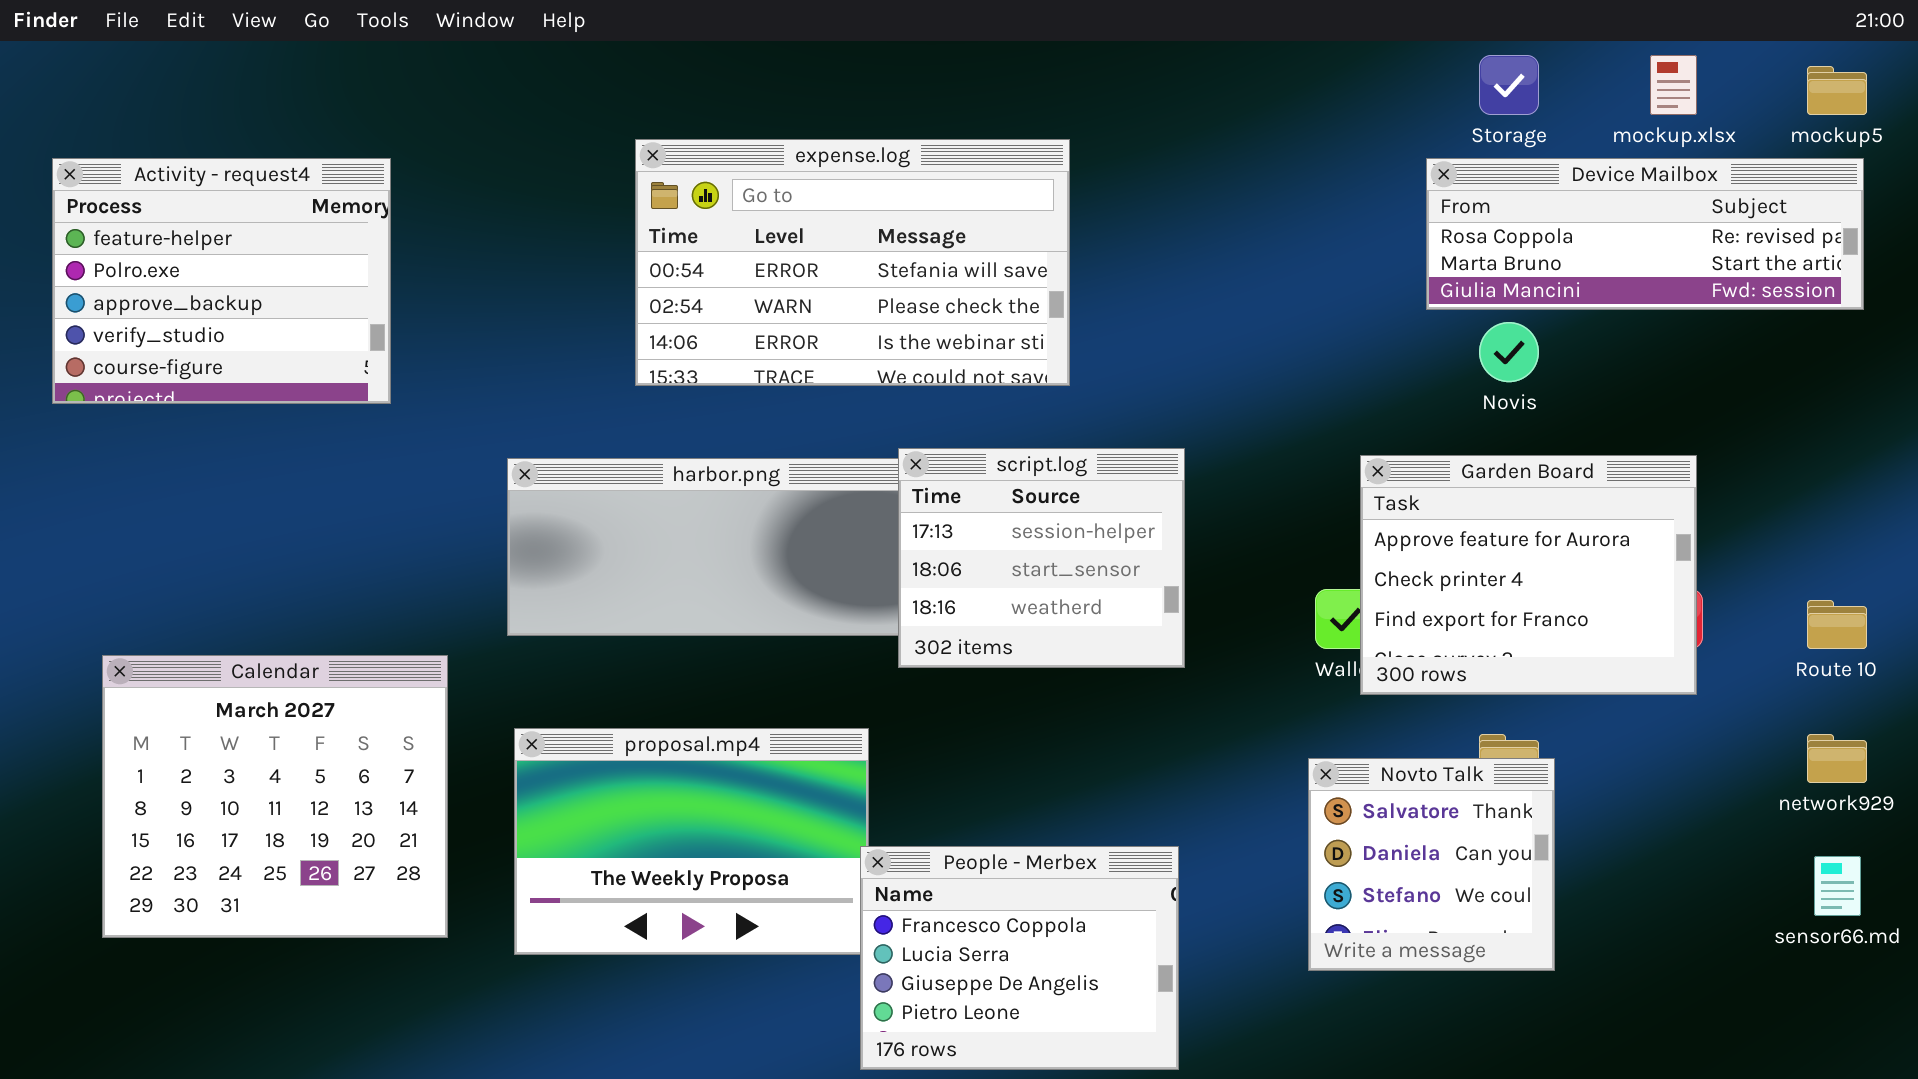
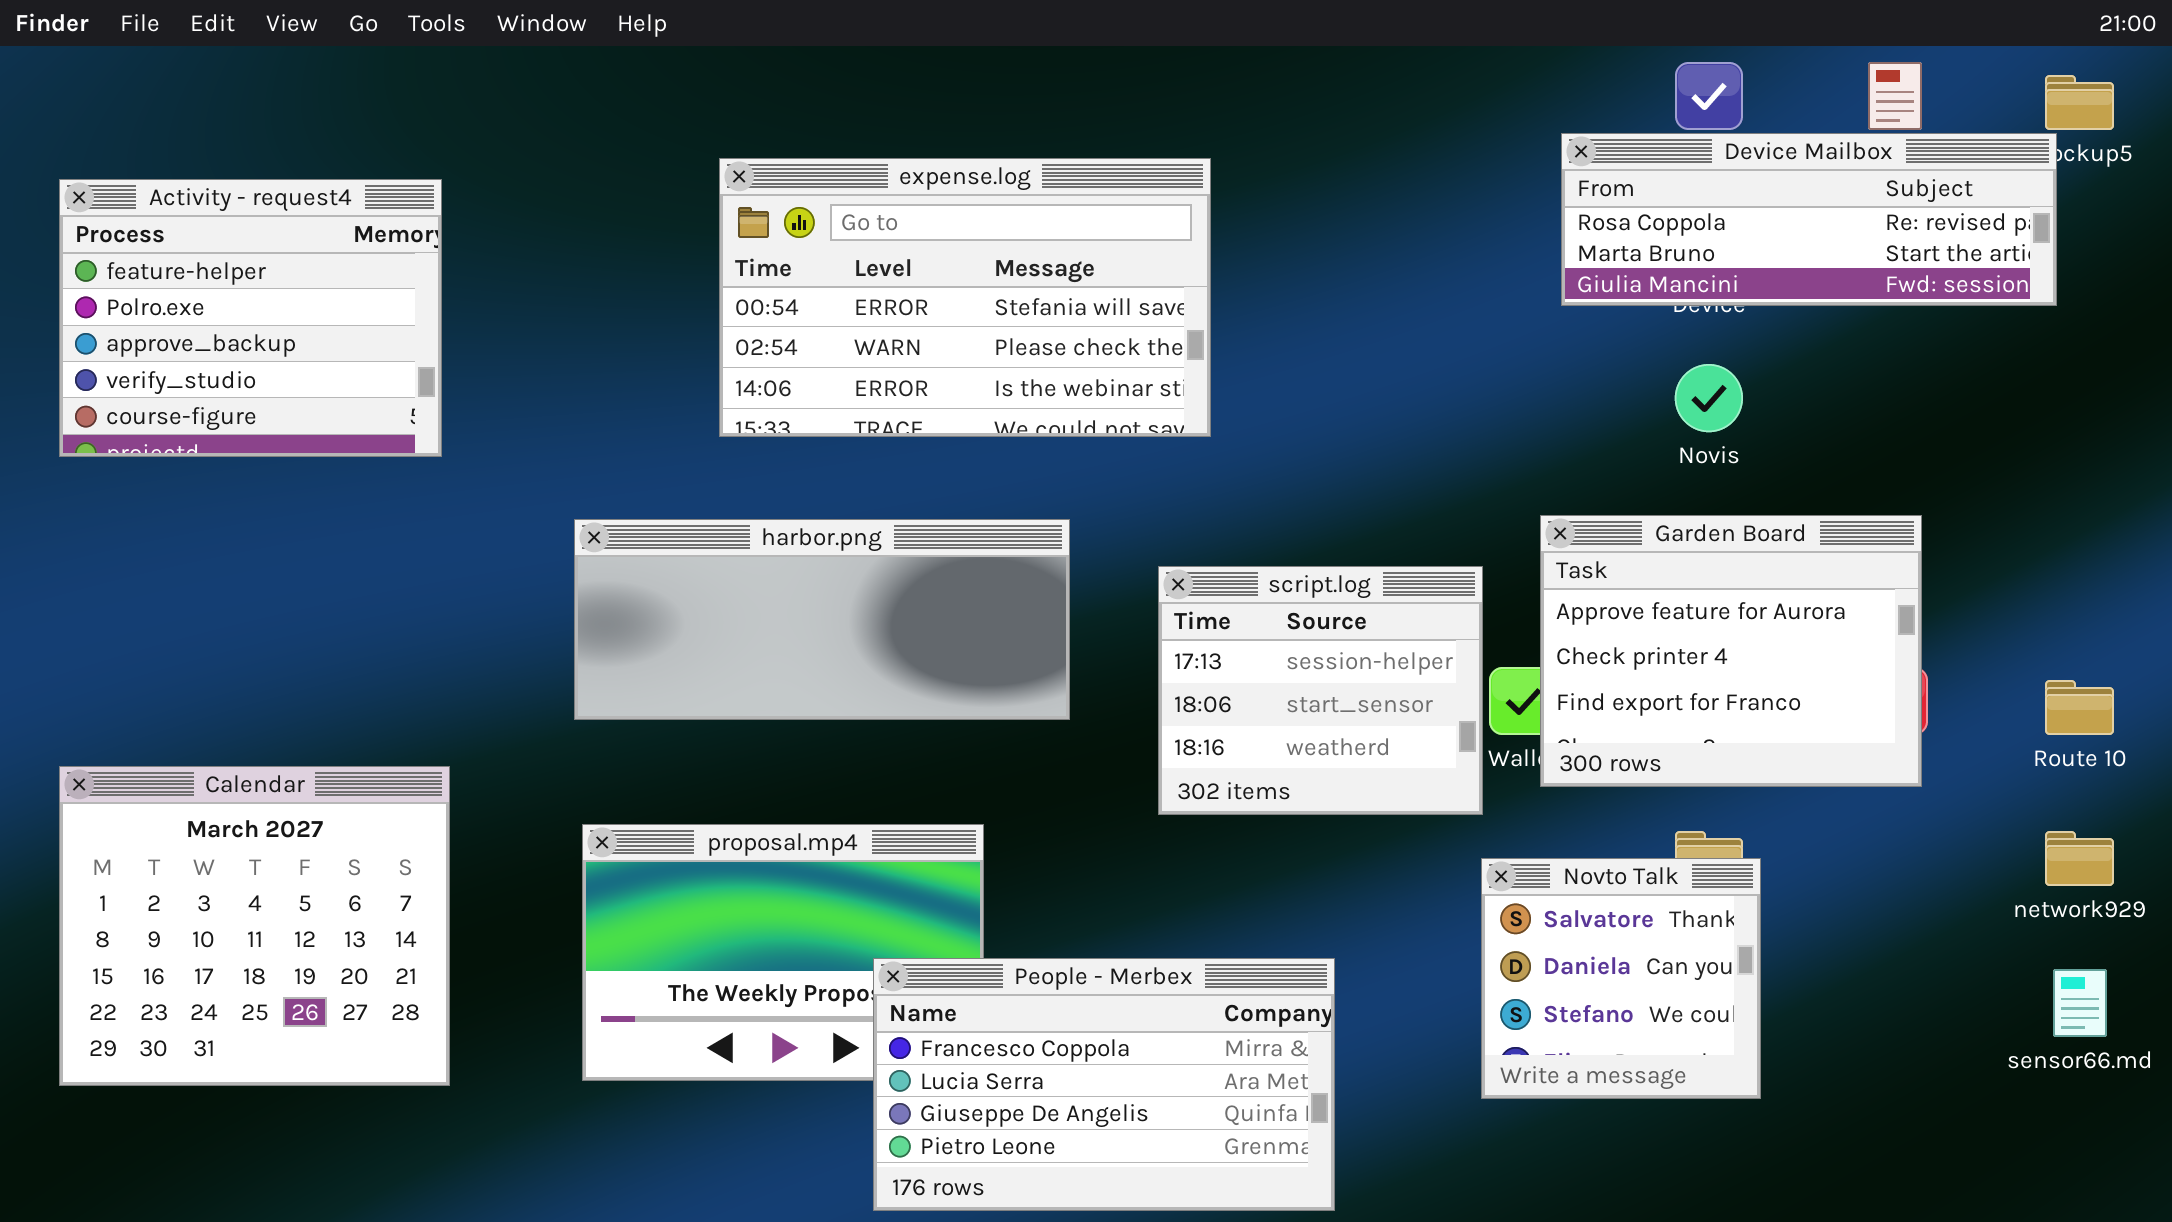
Device Mailbox: [1426,158,1864,310] -> [1561,133,2057,306], moved
script.log: [898,448,1185,668] -> [1158,566,1483,815], moved
Calendar: [102,655,448,938] -> [59,766,450,1086], moved
People - Merbex: [860,846,1179,1070] -> [873,958,1335,1211], resized

